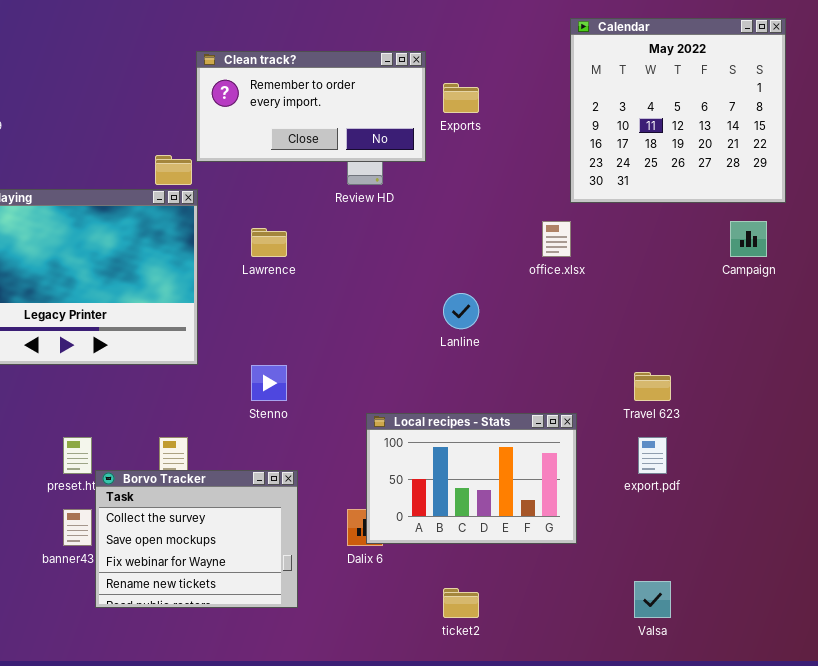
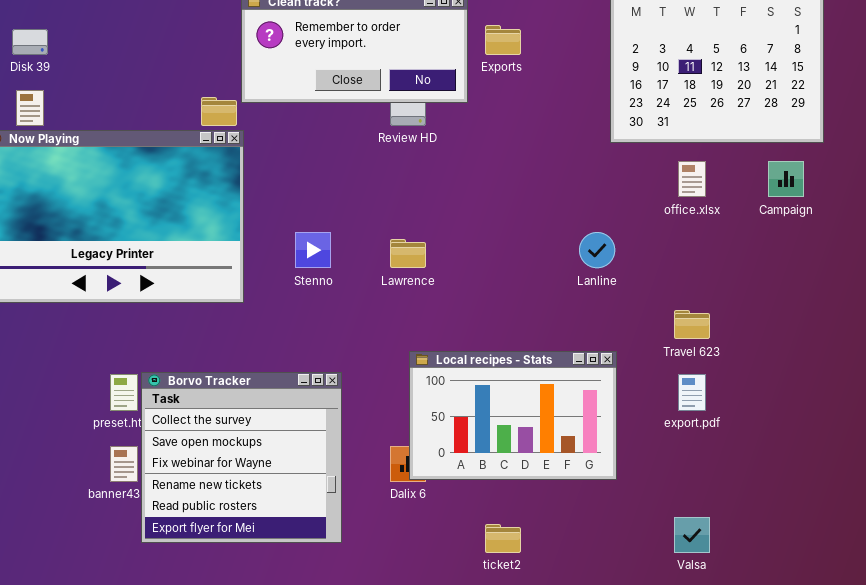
office.xlsx: [542,221,571,257] -> [678,161,706,197], moved
Lawrence: [251,228,287,257] -> [390,239,426,268], moved
Lanline: [443,293,479,329] -> [579,232,615,268], moved
Stenno: [251,365,287,401] -> [295,232,331,268], moved
Borvo Tracker: [95,470,298,608] -> [141,372,342,543], resized

